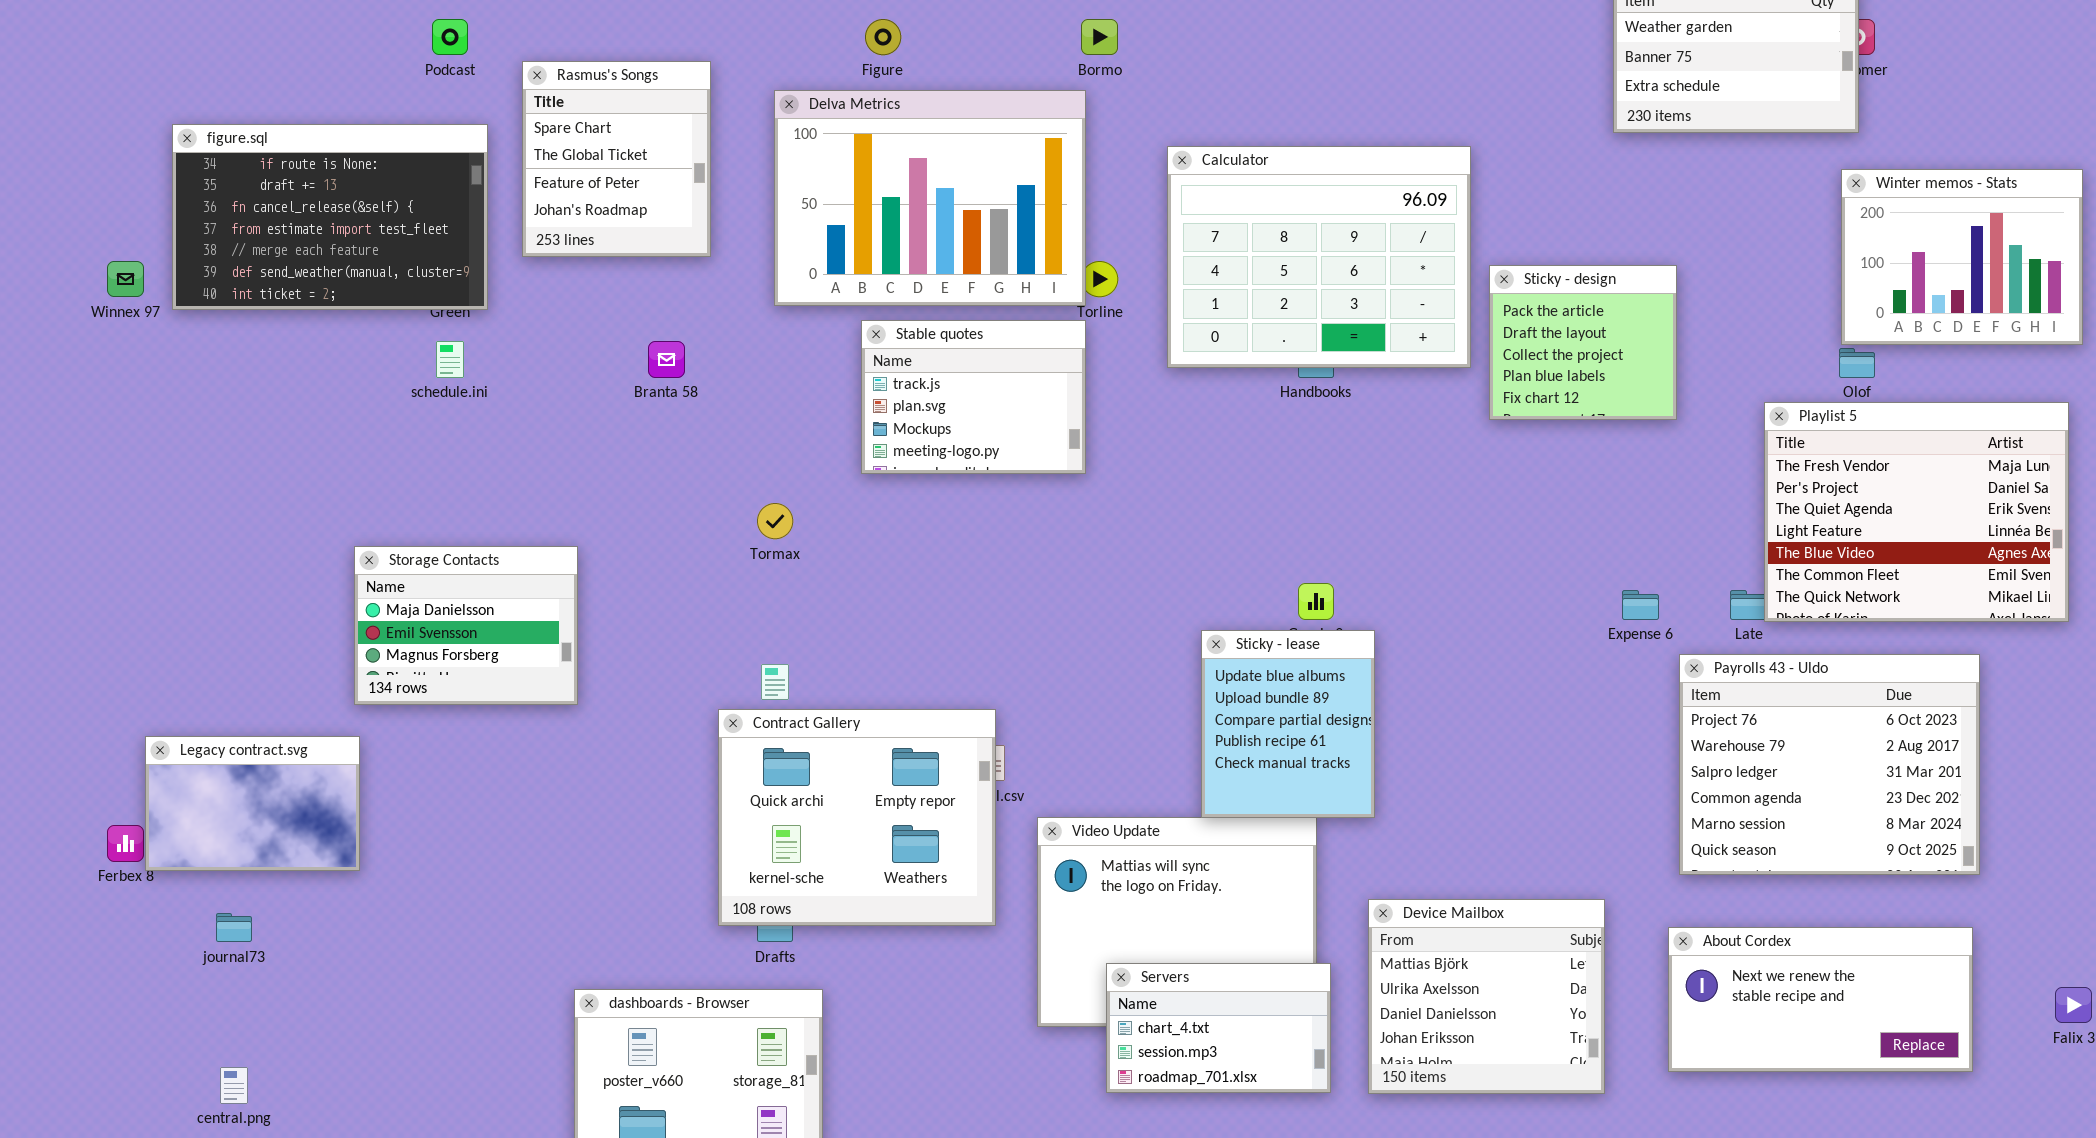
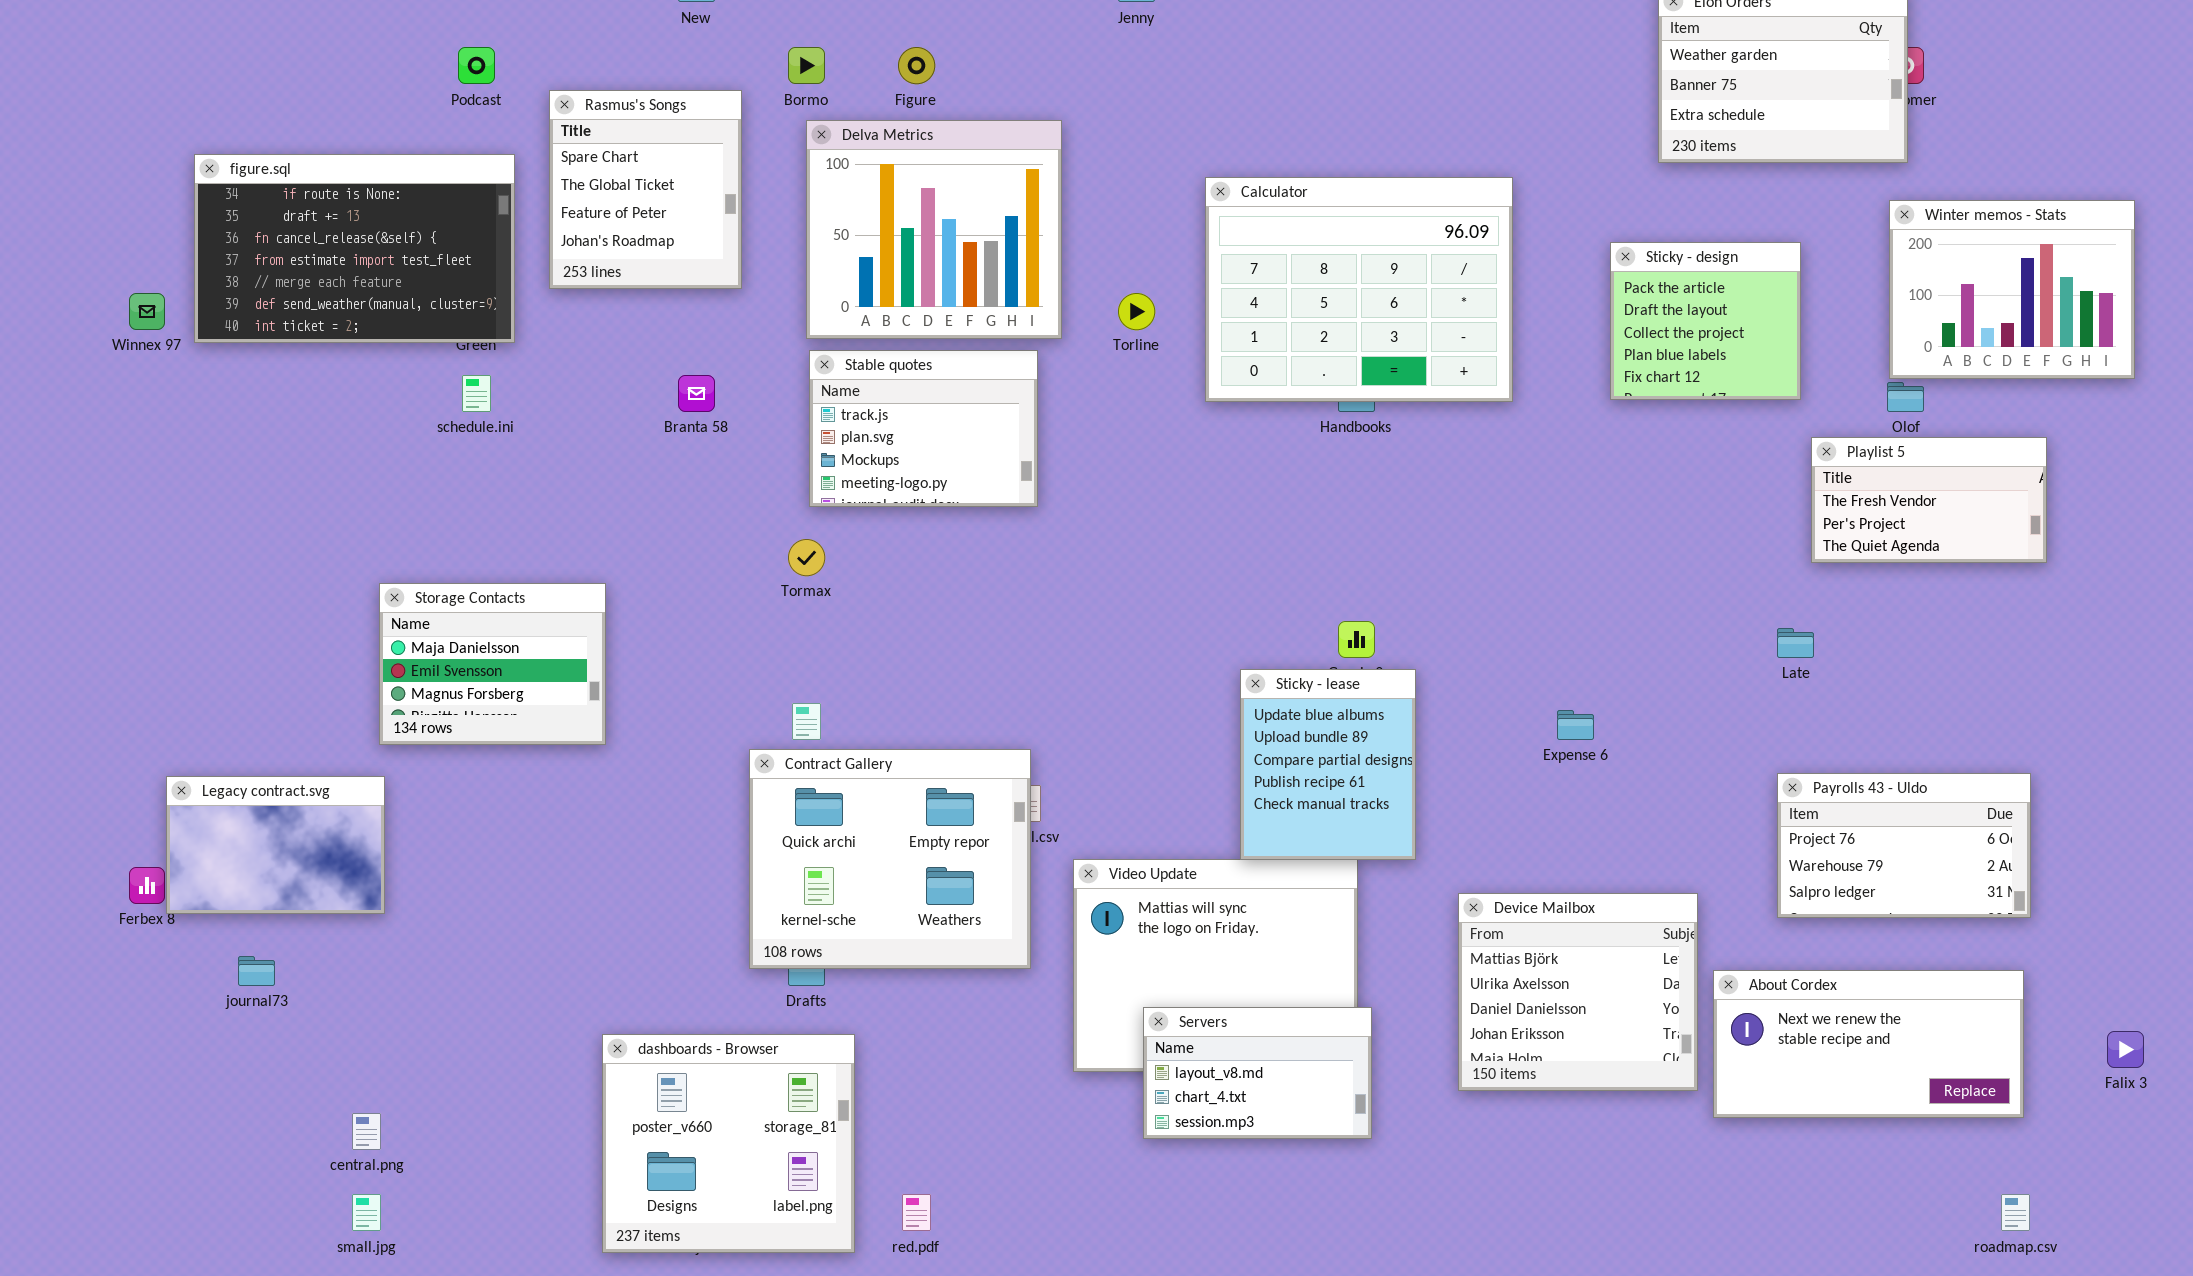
Bormo: [1081,19,1118,55] -> [788,47,825,84], moved
Delva Metrics: [774,90,1086,306] -> [806,120,1062,339], resized
Sticky - design: [1489,265,1677,420] -> [1610,242,1801,400], moved
Stable quotes: [861,320,1086,474] -> [809,350,1038,507], moved
Playlist 5: [1764,402,2069,622] -> [1811,437,2047,563], resized
Expense 6: [1622,590,1659,620] -> [1557,710,1594,740], moved
Payrolls 43 - Uldo: [1679,654,1980,875] -> [1777,773,2031,918], resized
Device Mailbox: [1368,899,1605,1094] -> [1458,893,1698,1091], moved
Servers: [1106,963,1331,1093] -> [1143,1007,1372,1139], scrolled up 1 row
central.png: [220,1067,248,1104] -> [352,1113,381,1150], moved

